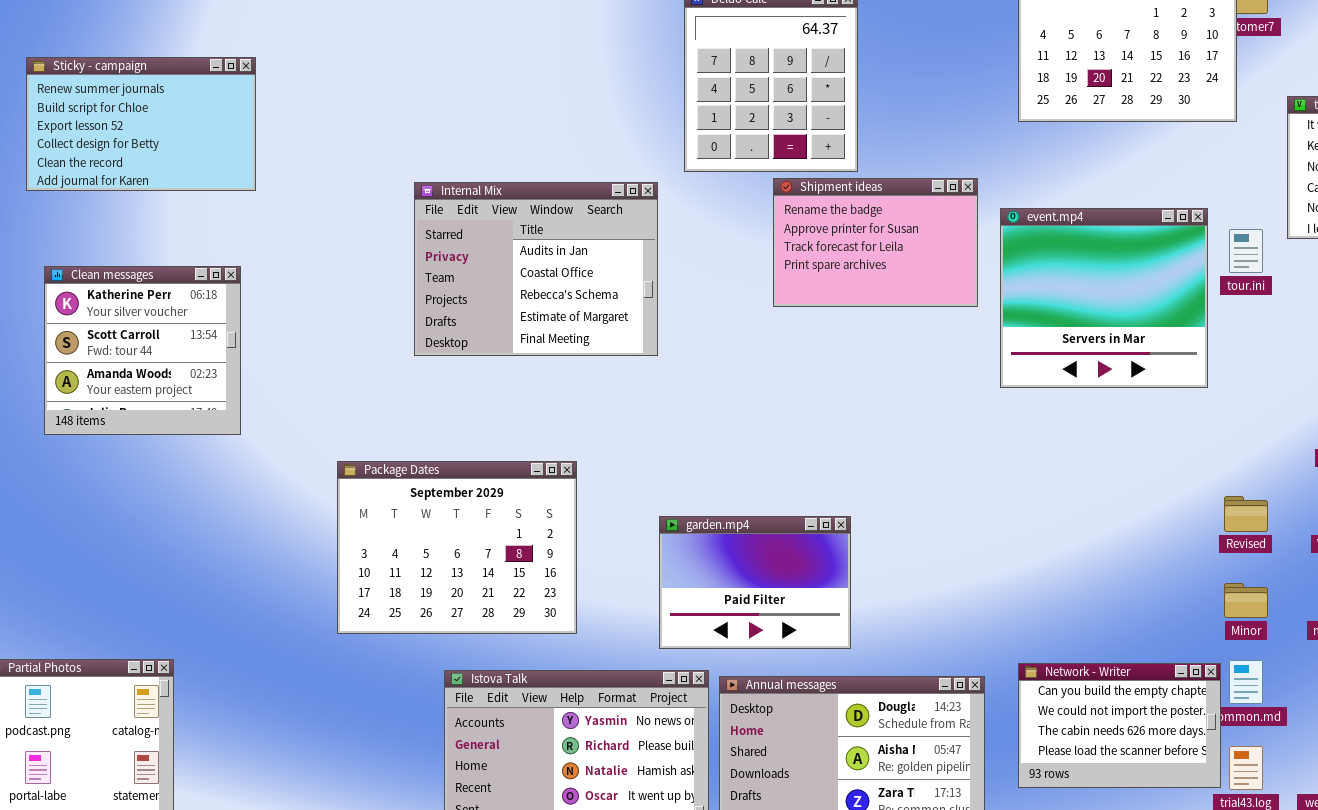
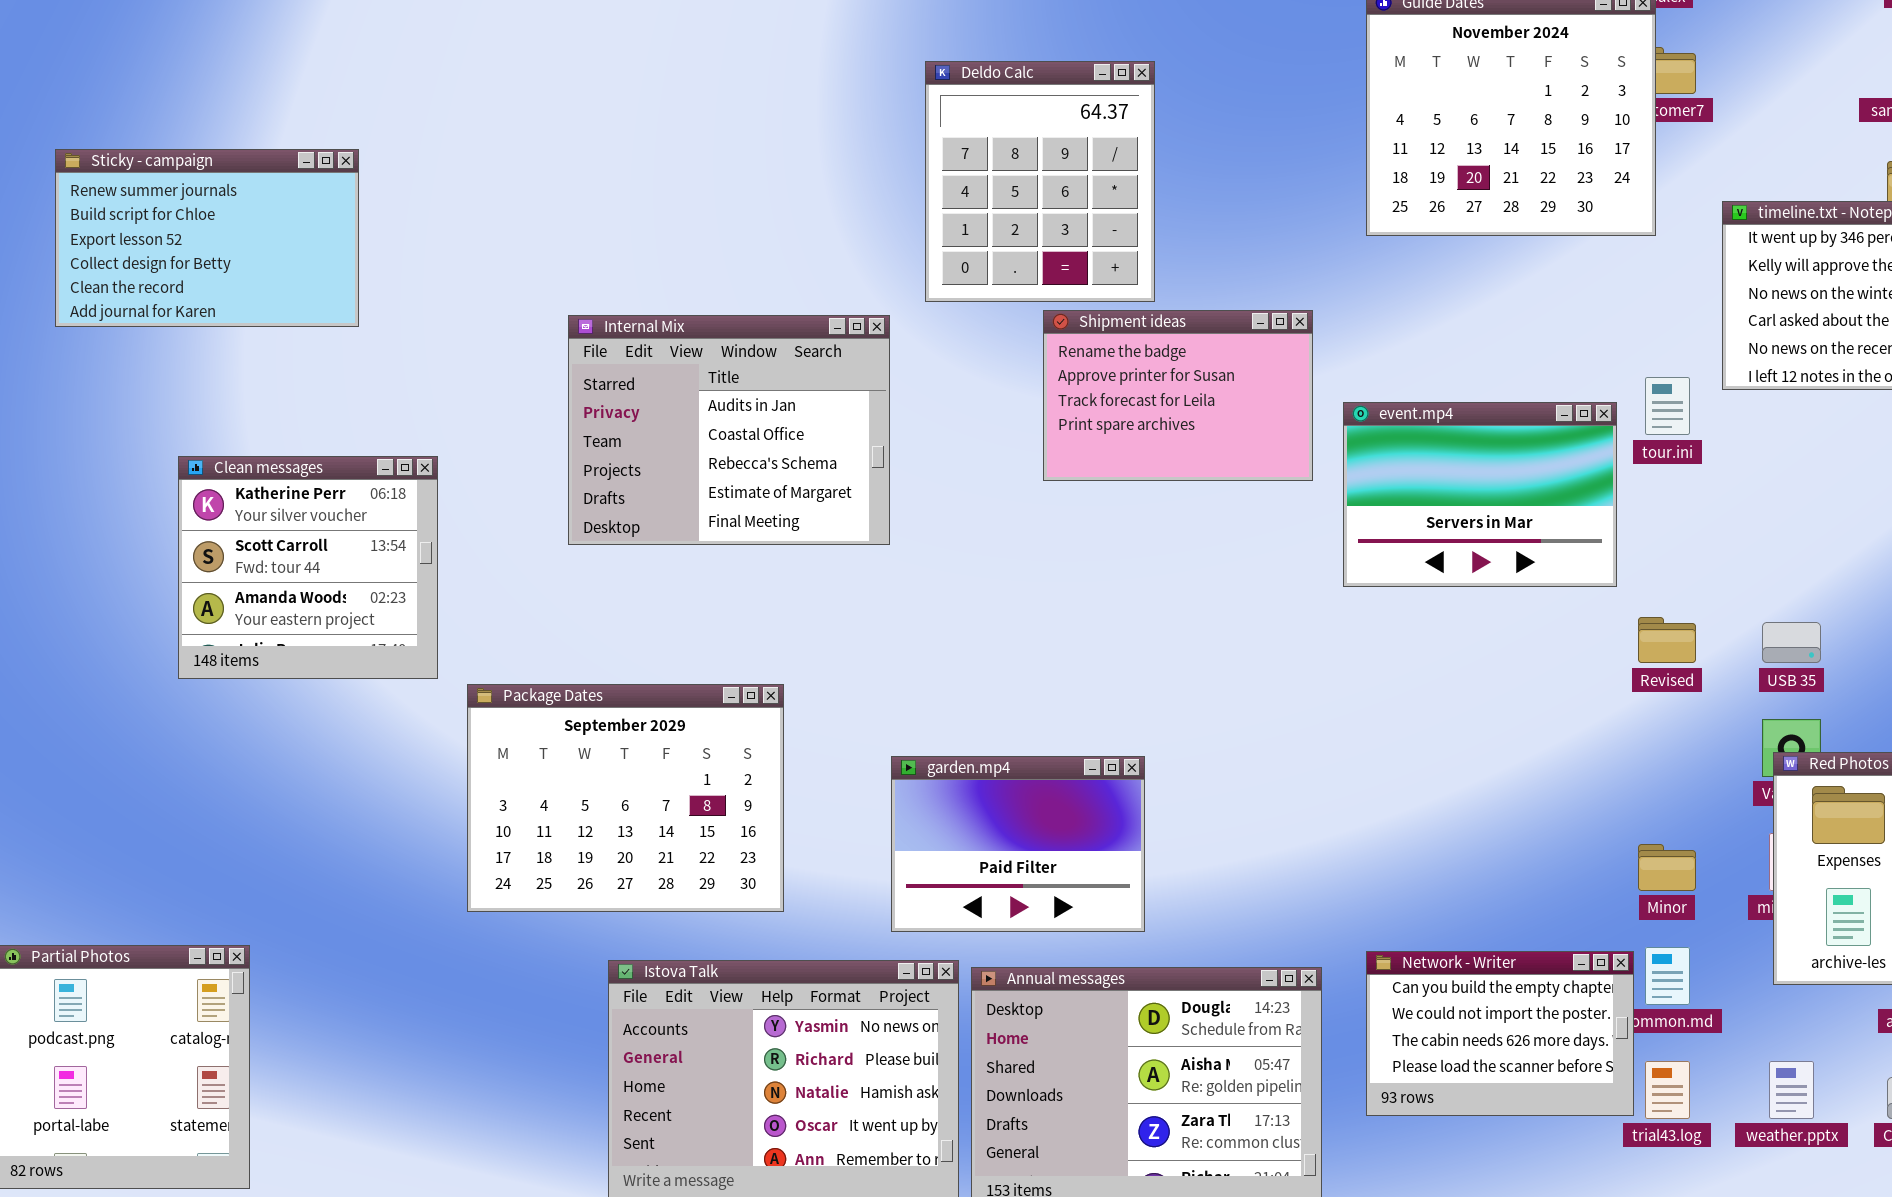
event.mp4: [1000,208,1208,388] -> [1343,402,1617,587], resized
Clean messages: [44,266,241,435] -> [178,456,438,679], moved
Revised: [1224,496,1268,532] -> [1638,617,1696,663], moved

